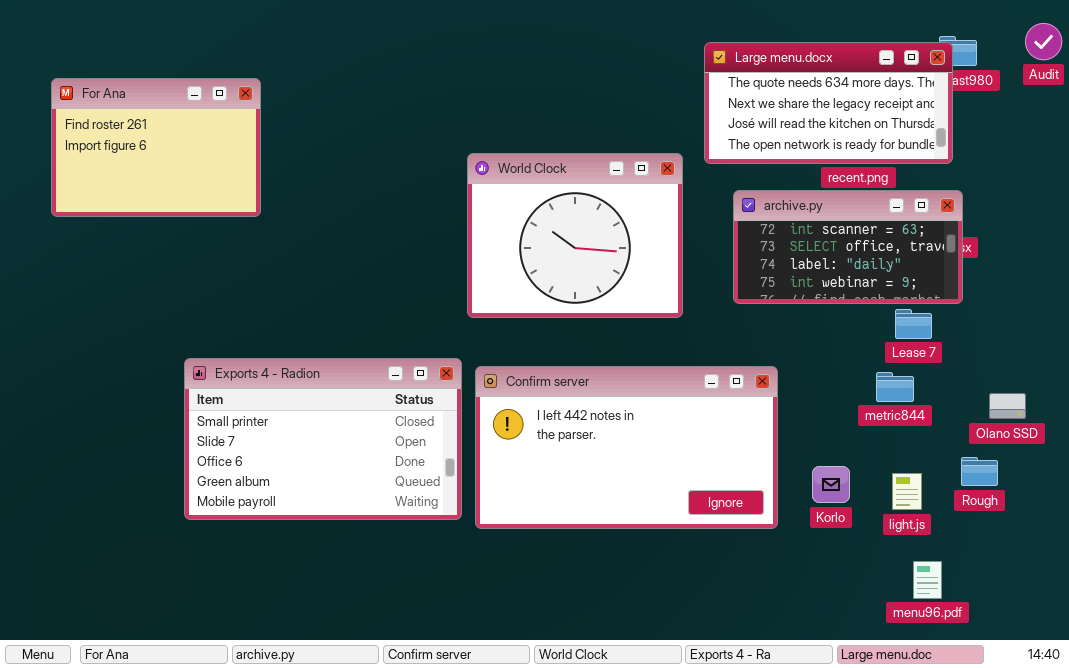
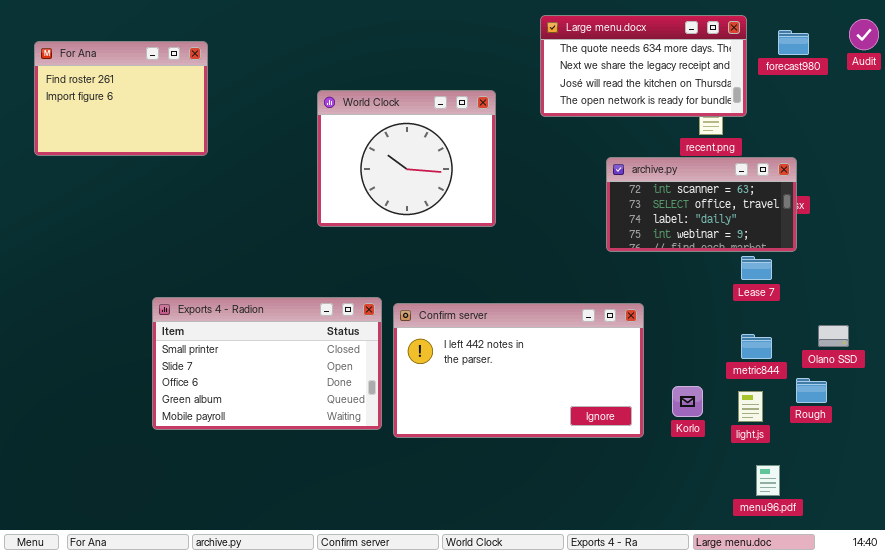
Large menu.docx: [704,42,953,164] -> [540,15,747,117], moved
For Ana: [51,78,261,217] -> [34,41,208,156], moved
World Clock: [467,153,683,318] -> [317,90,496,227], moved
metric844: [876,372,914,402] -> [741,334,772,359], moved

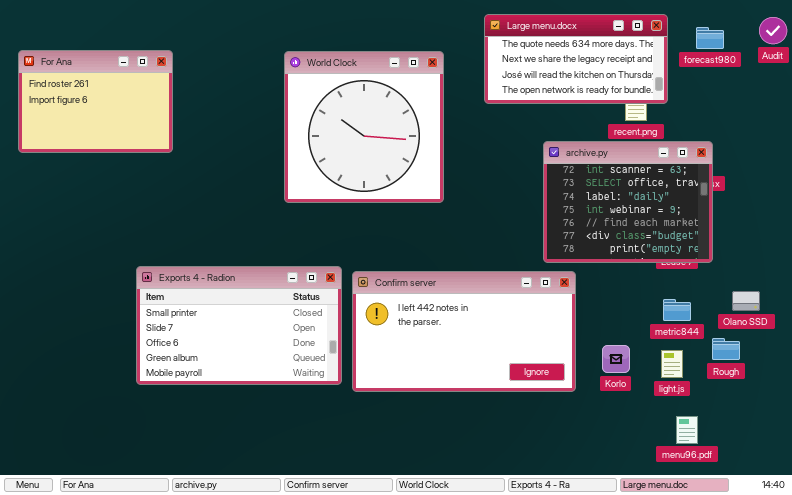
For Ana: [34,41,208,156] -> [18,50,173,153], moved
World Clock: [317,90,496,227] -> [284,51,444,203], resized
archive.py: [606,157,797,252] -> [543,141,713,263], resized

